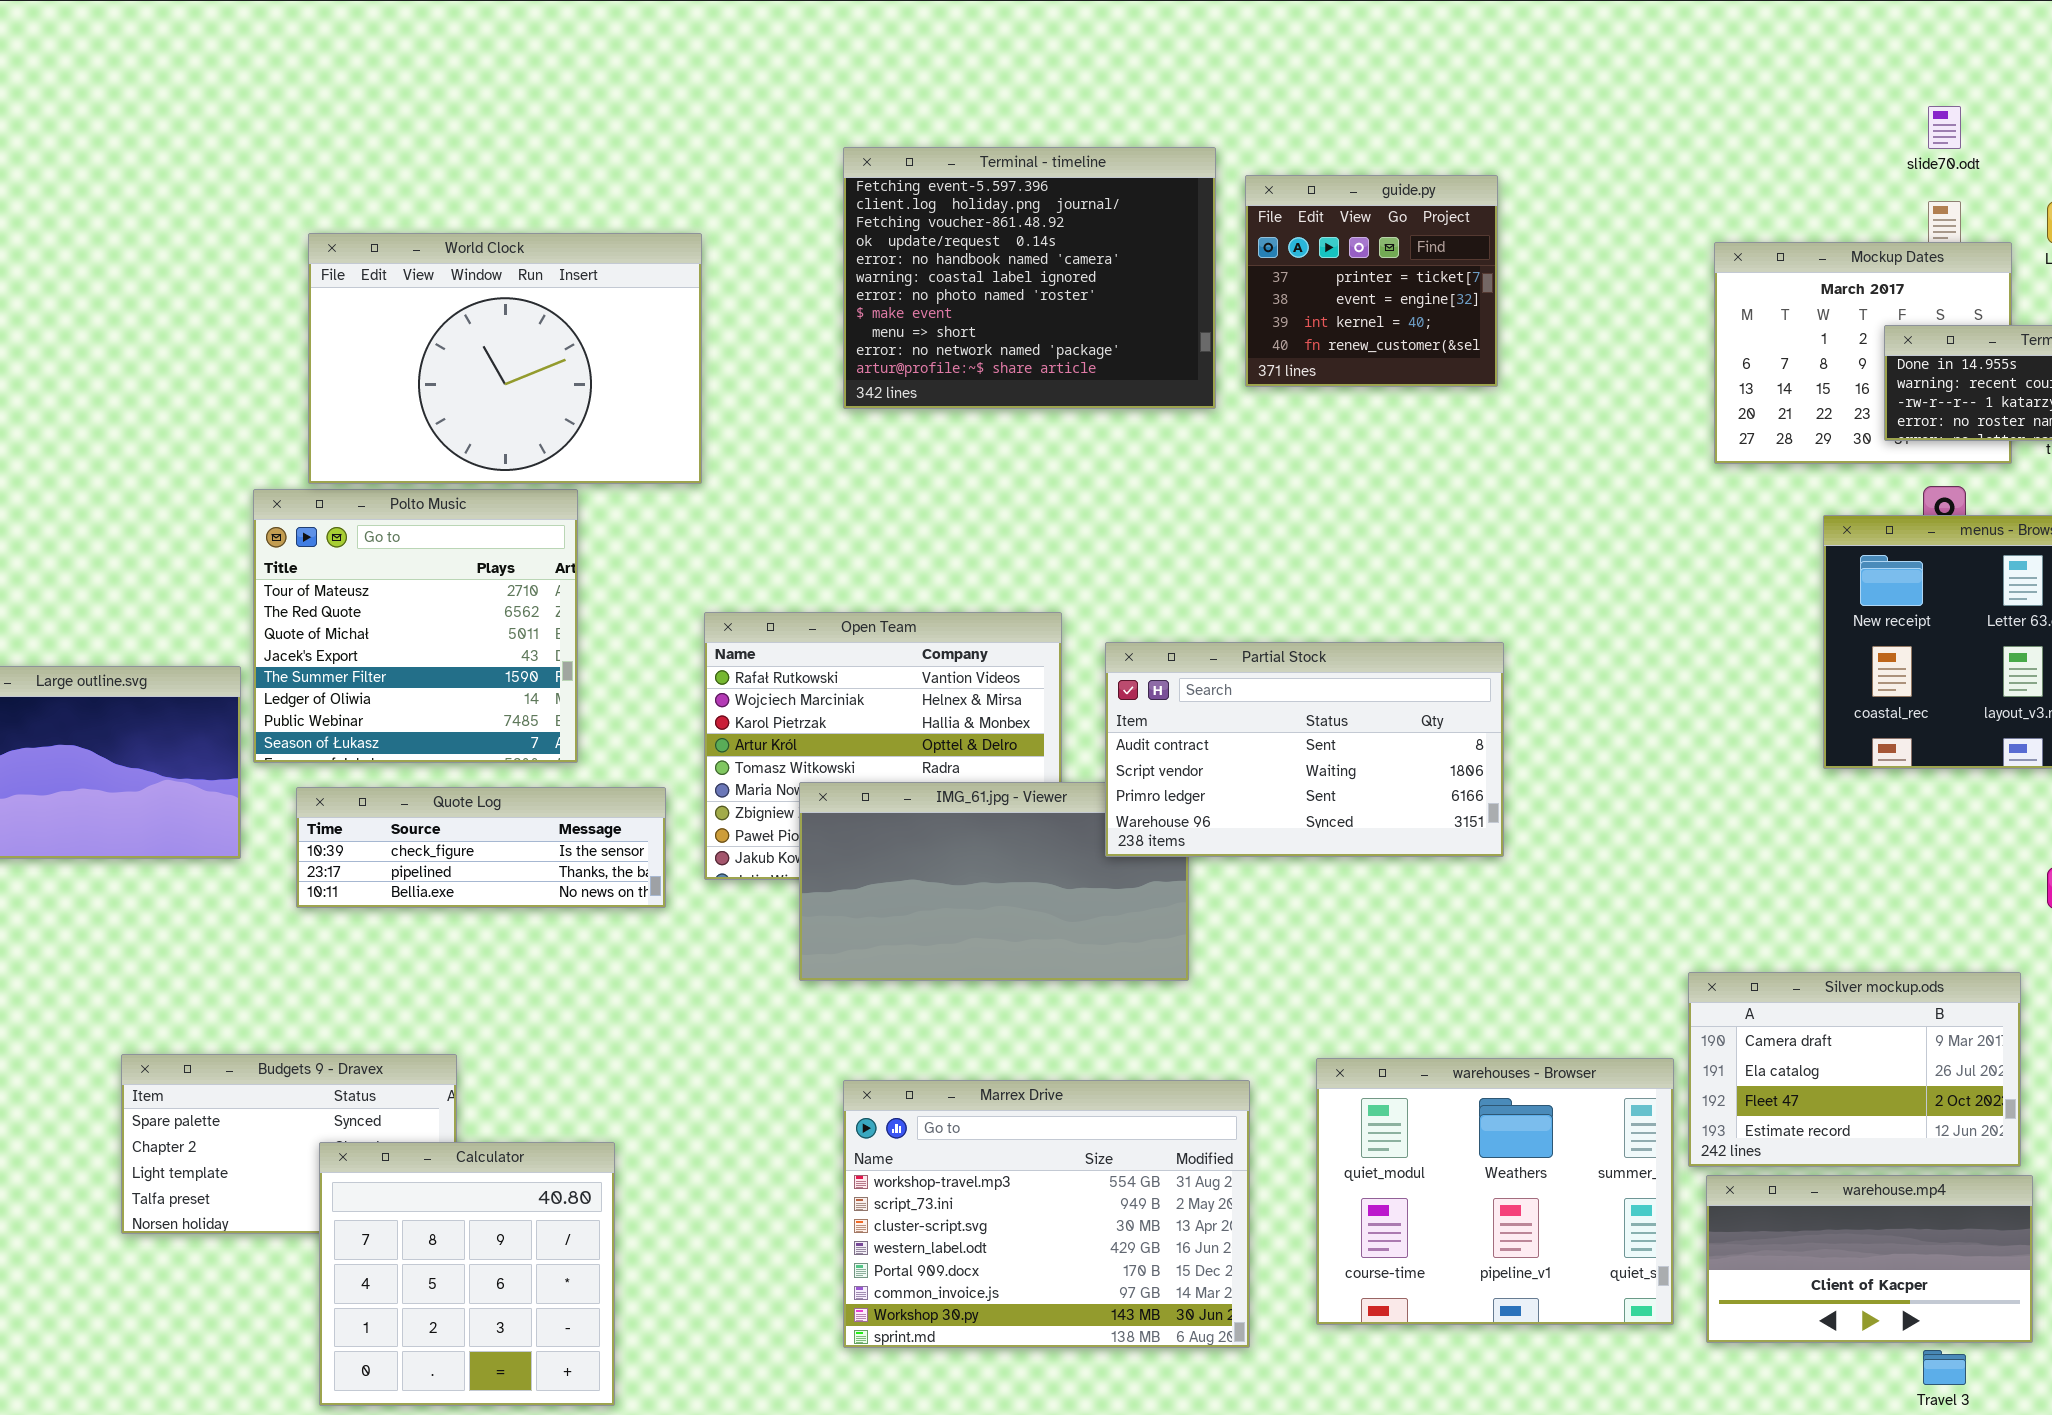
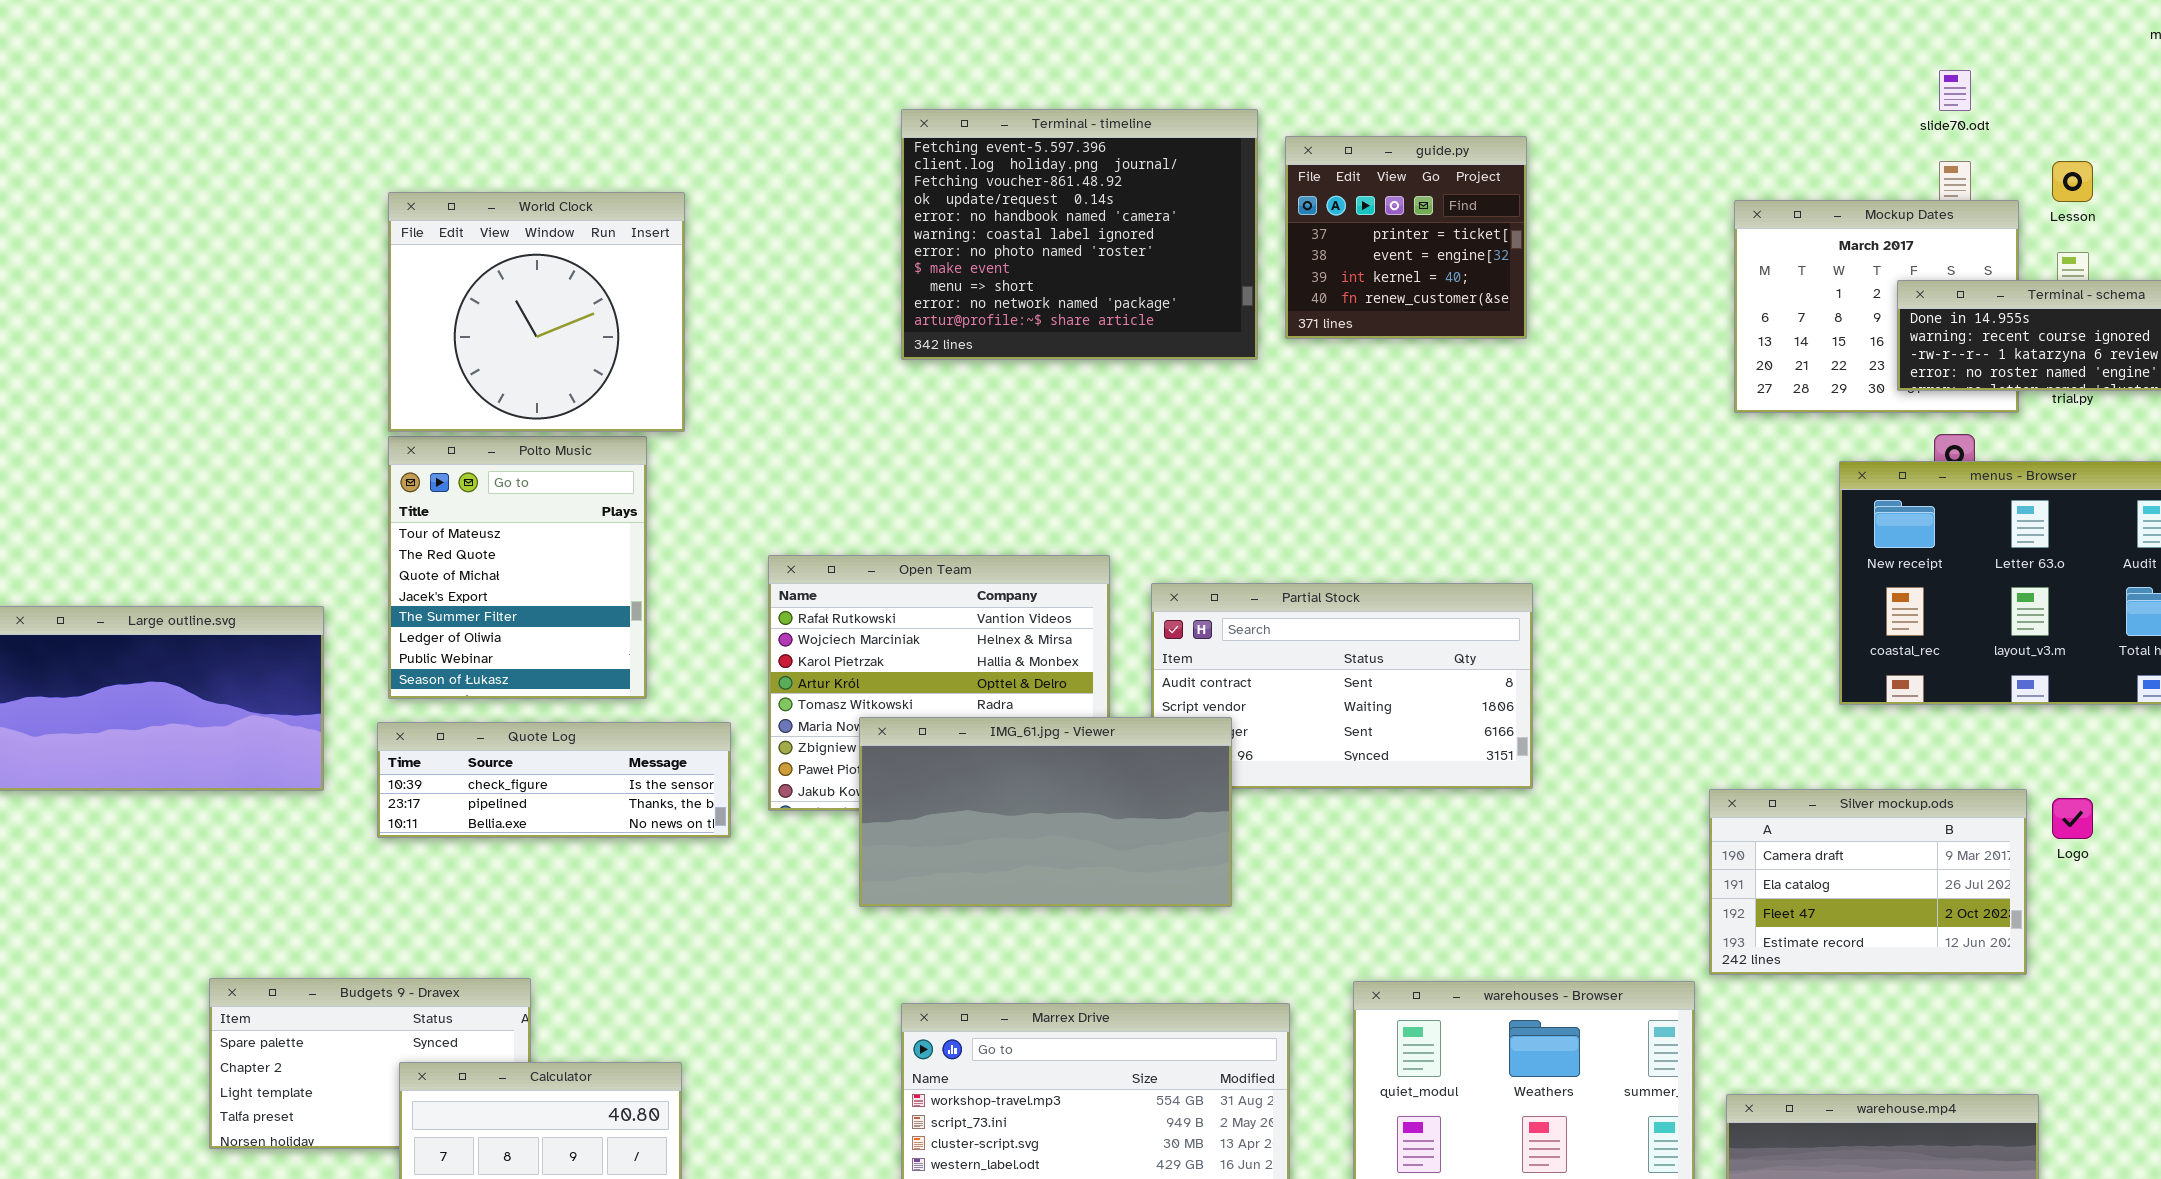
World Clock: [308,233,702,484] -> [388,192,685,432], resized
Polto Music: [253,489,578,763] -> [388,436,647,699], resized
IMG_61.jpg - Viewer: [799,782,1189,981] -> [859,717,1232,907], raised
Silver mockup.ods: [1688,972,2021,1167] -> [1709,789,2027,975], moved

